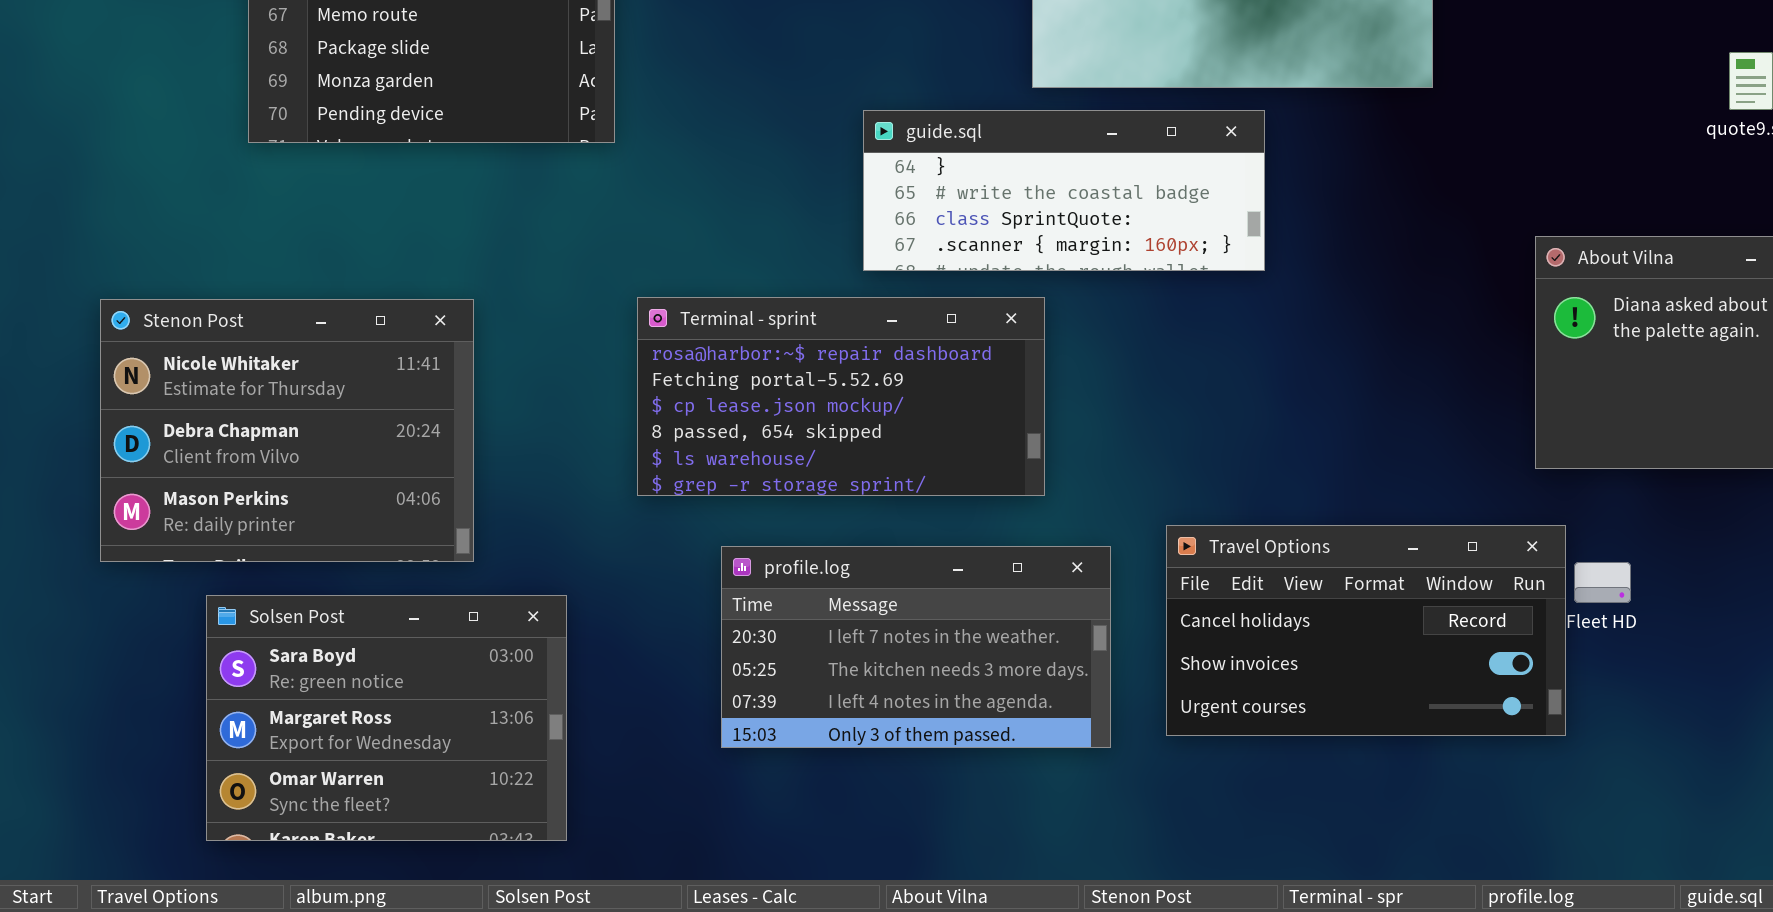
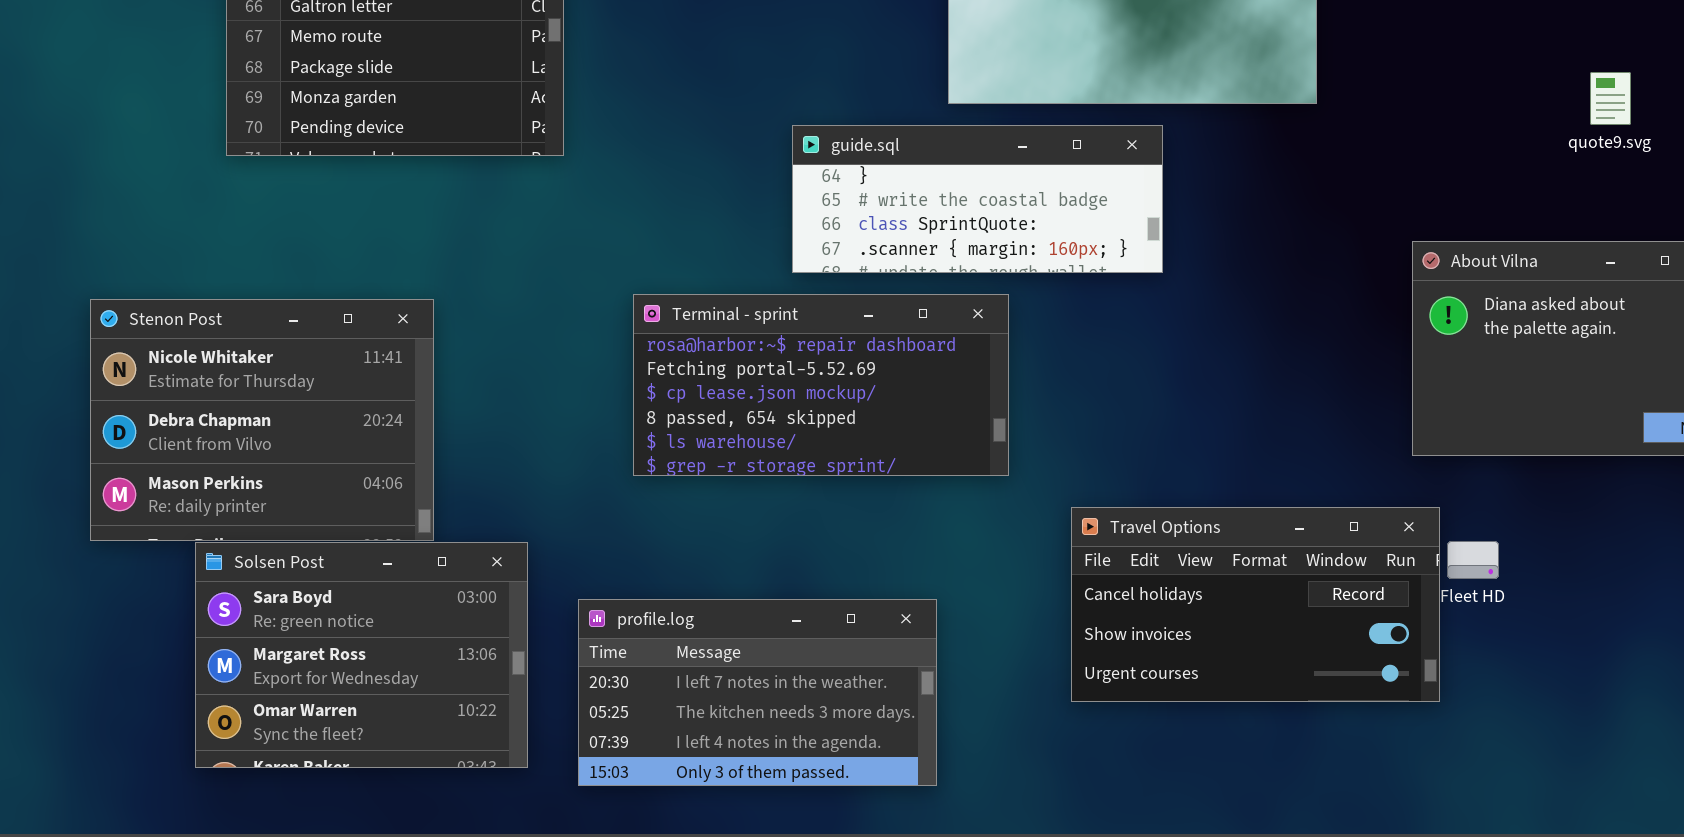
Terminal - sprint: [637,297,1045,496] -> [633,294,1009,476], moved
profile.log: [721,546,1111,748] -> [578,599,937,786], moved
Solsen Post: [206,595,567,841] -> [195,542,528,768], moved

